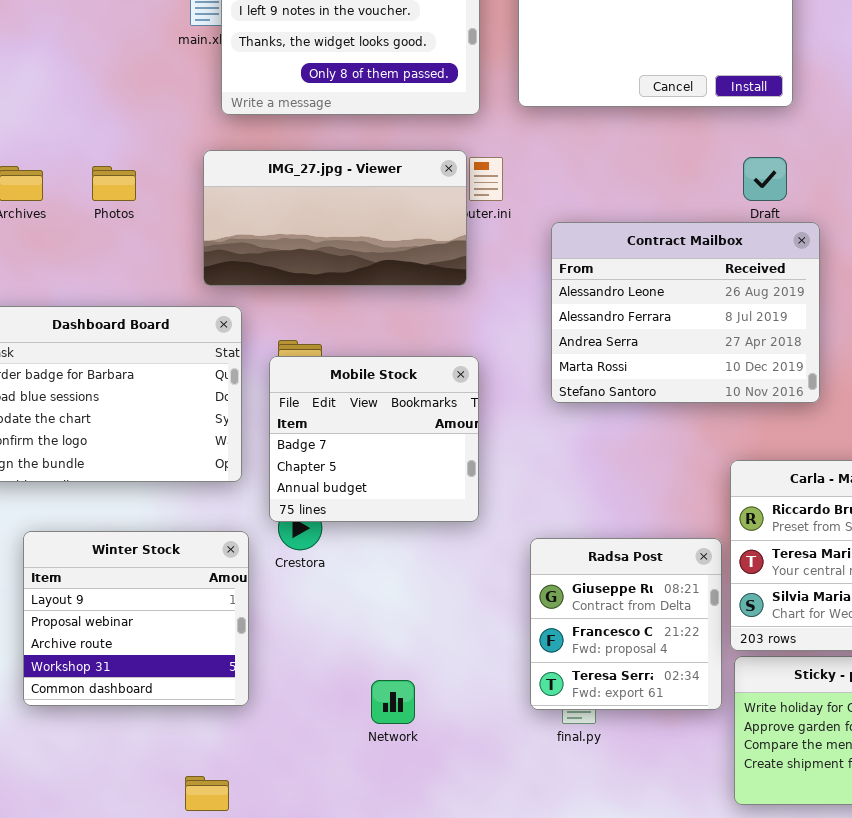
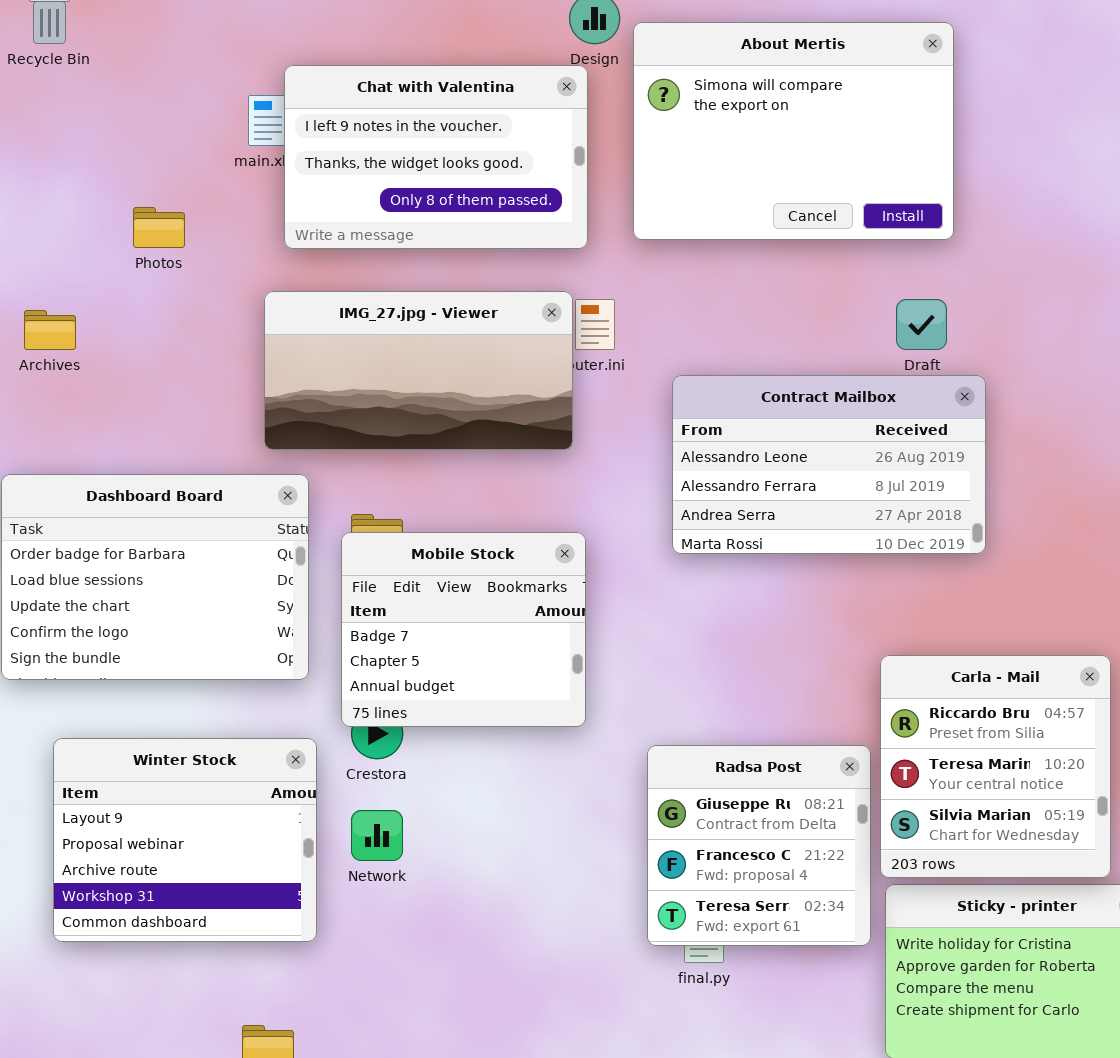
Photos: [92,166,136,201] -> [133,207,185,248], moved
Contract Mailbox: [551,222,820,403] -> [672,375,986,554], resized
Network: [371,680,415,724] -> [351,810,403,861], moved

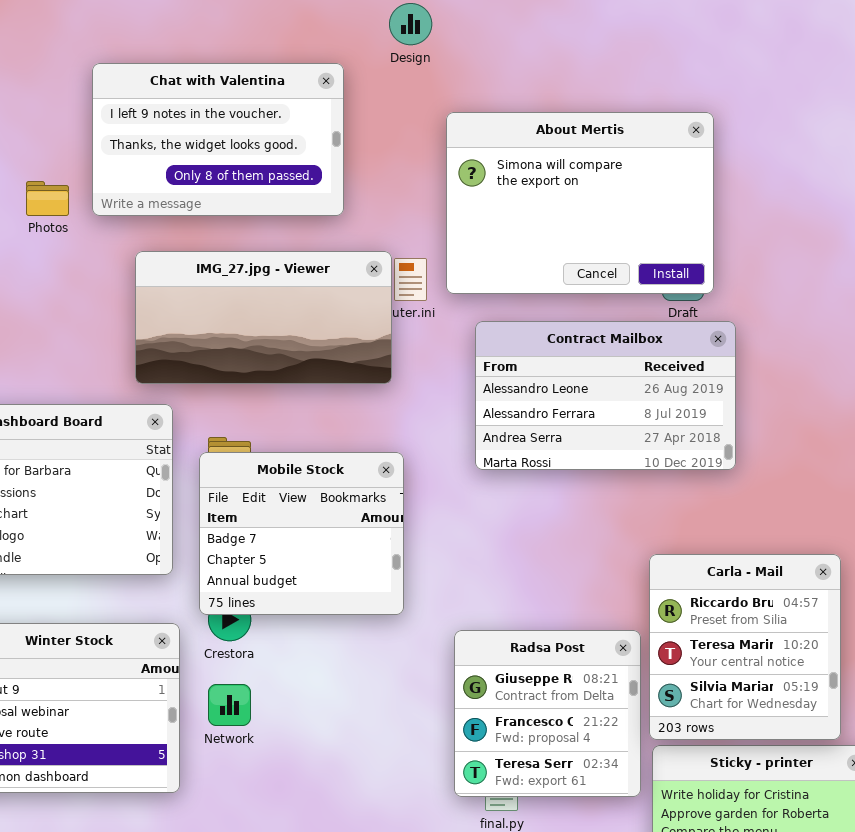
About Mertis: [633,22,954,240] -> [446,112,714,294], moved
Chat with Valentina: [284,65,588,249] -> [92,63,344,216], moved

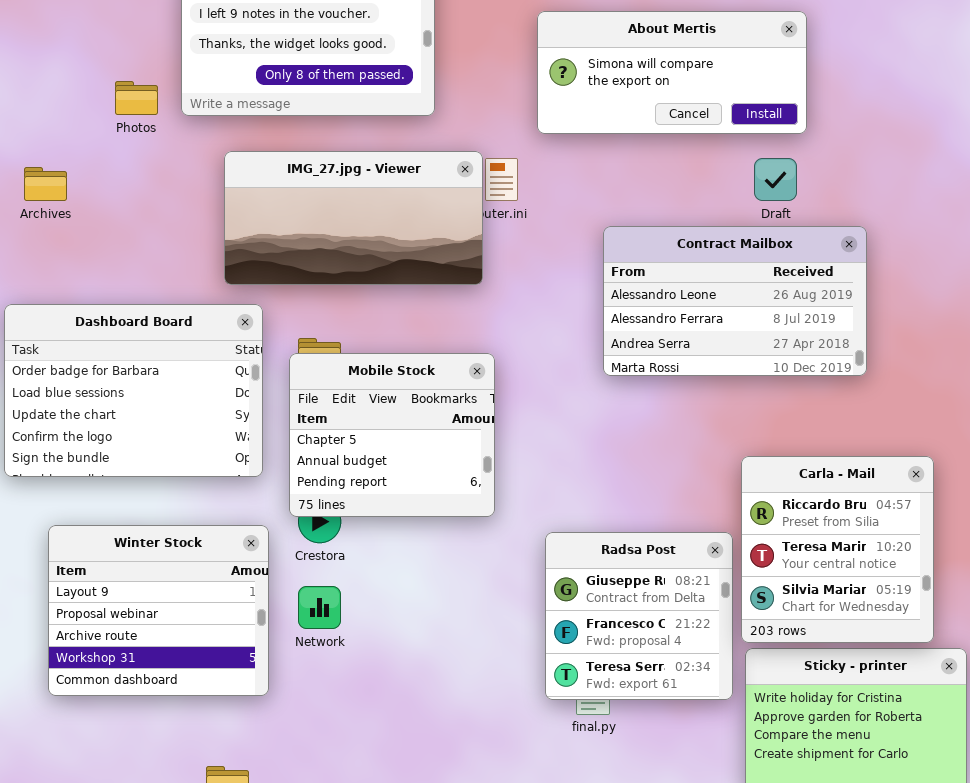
About Mertis: [446,112,714,294] -> [537,11,807,134], resized
Contract Mailbox: [475,321,736,470] -> [603,226,867,376], moved
Mobile Stock: [199,452,404,615] -> [289,353,495,517], scrolled down 1 row

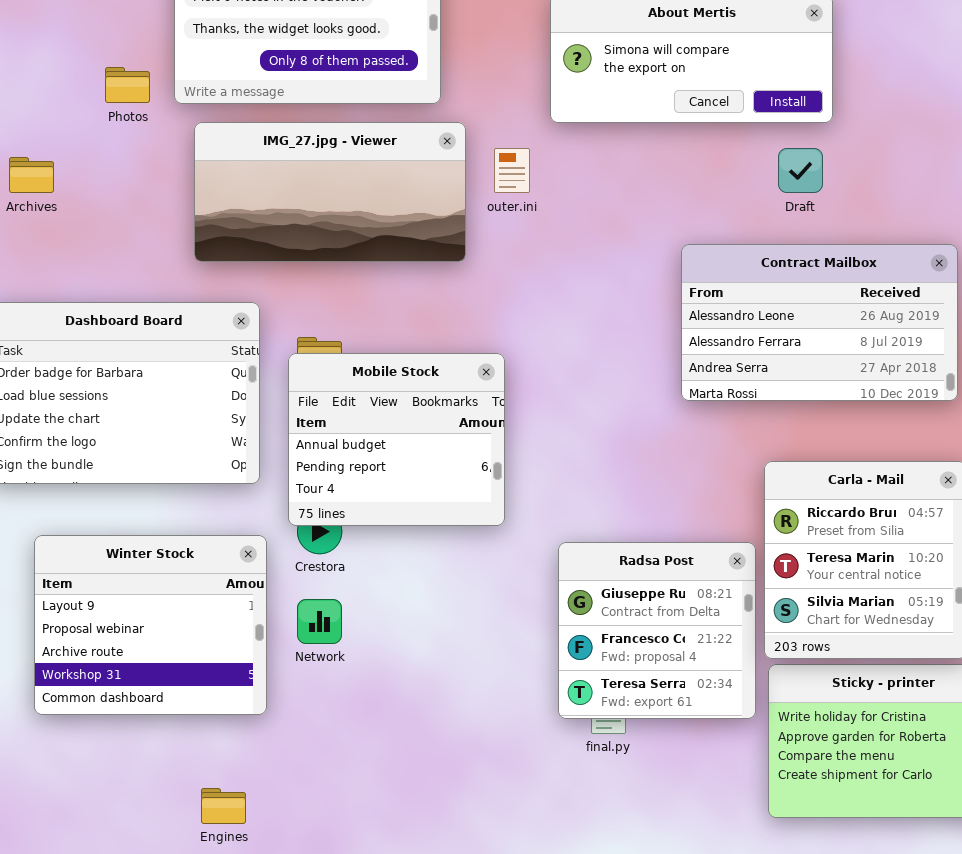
IMG_27.jpg - Viewer: [224,151,483,285] -> [194,122,466,262], moved
Contract Mailbox: [603,226,867,376] -> [681,244,958,401], moved
Mobile Stock: [289,353,495,517] -> [288,353,505,526], scrolled down 1 row

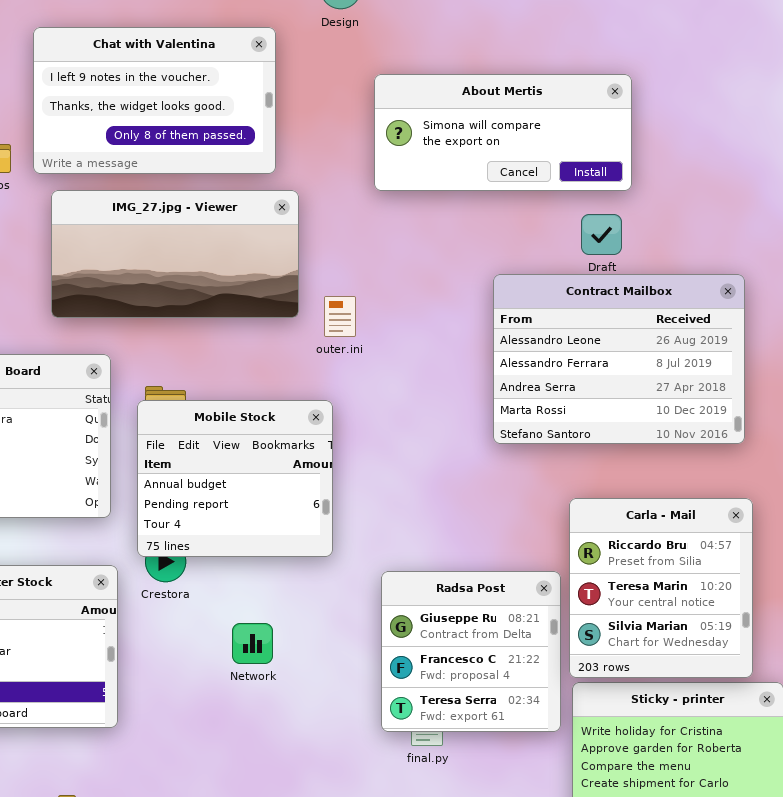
outer.ini: [494,148,530,193] -> [324,296,356,337], moved
Contract Mailbox: [681,244,958,401] -> [493,274,745,444], resized
Network: [297,599,342,644] -> [232,623,273,664], moved

